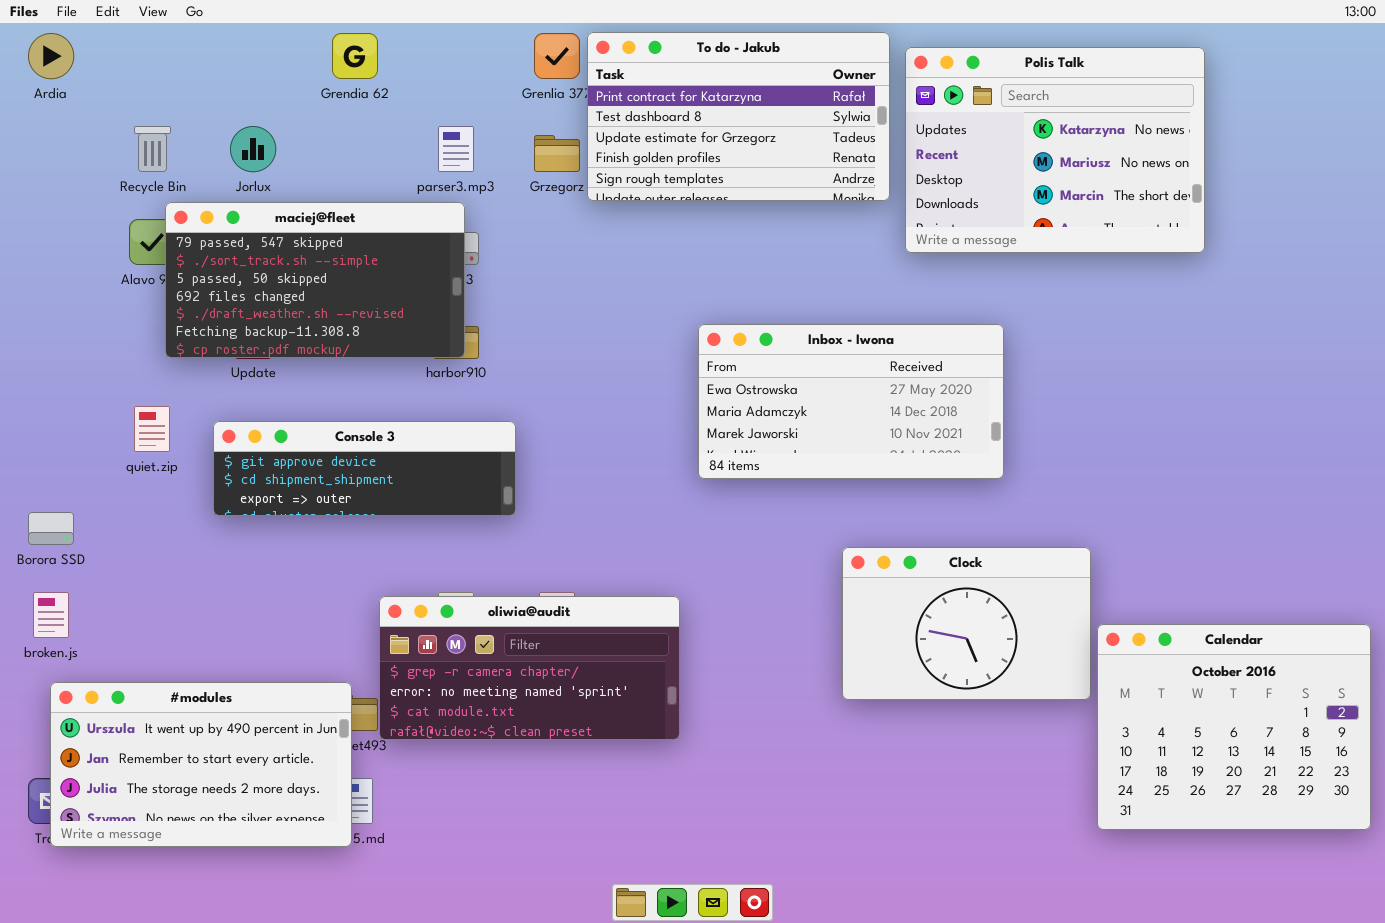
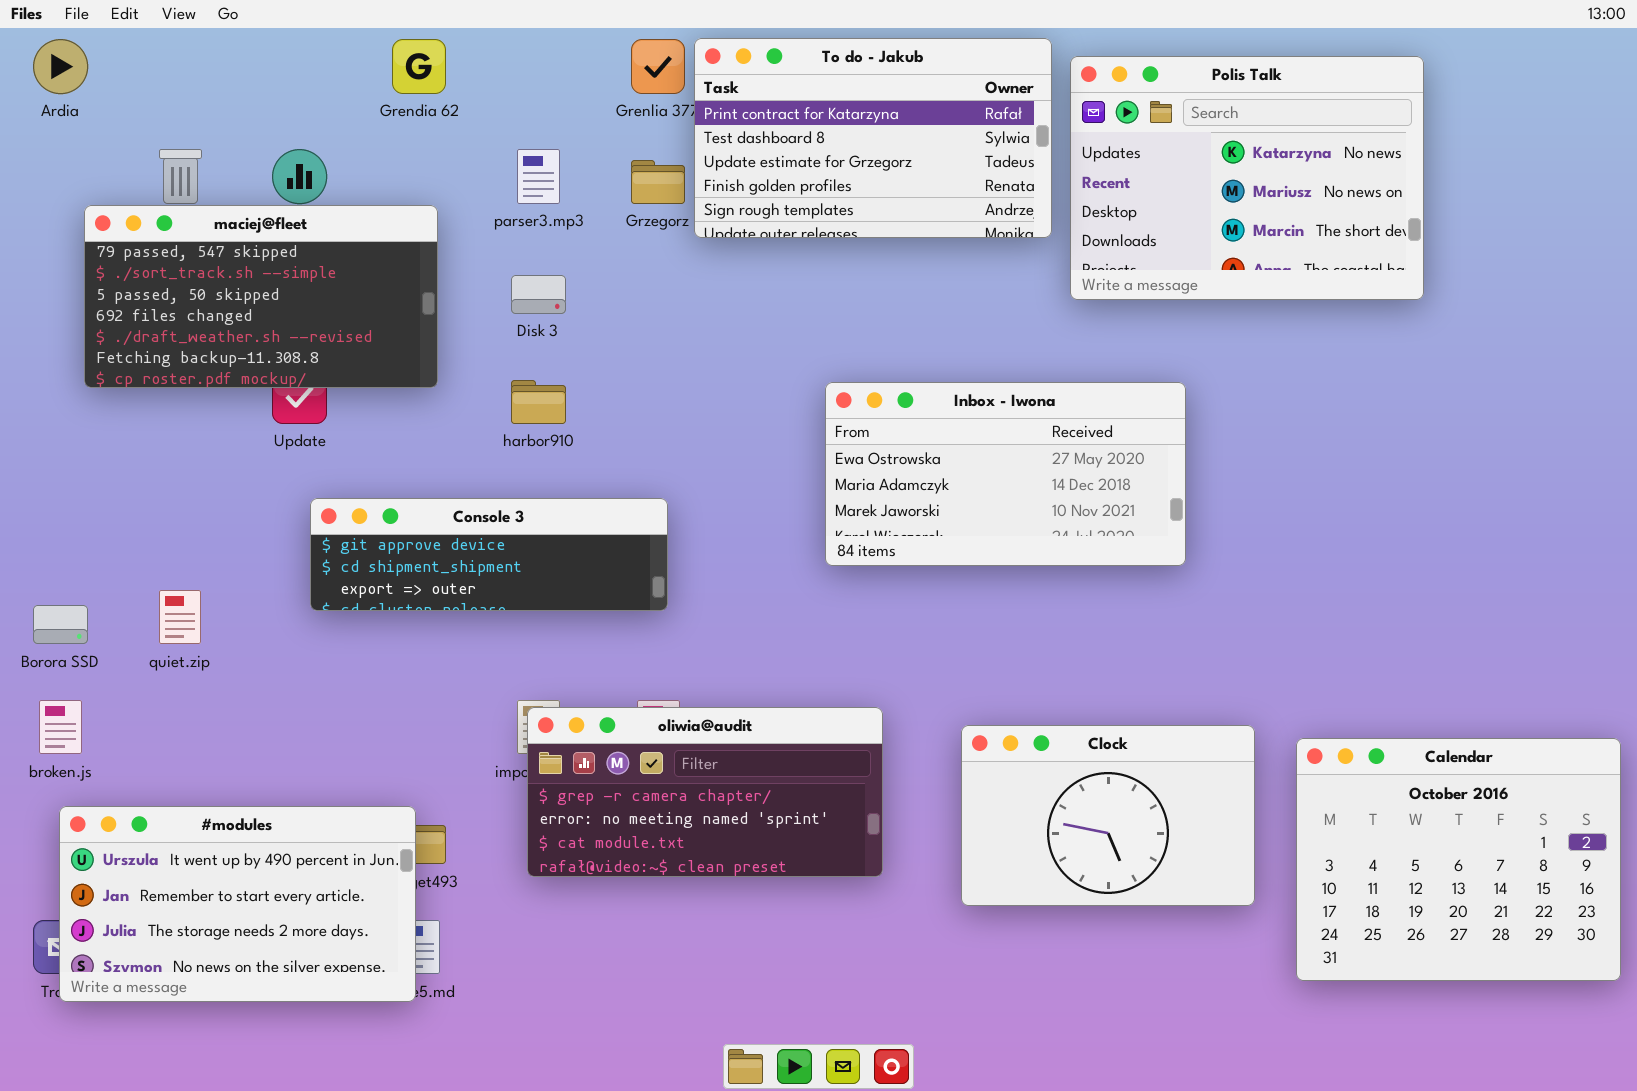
maciej@fleet: [165,202,465,358] -> [84,205,438,388], moved
quiet.zip: [134,406,170,452] -> [159,590,201,644], moved
Console 3: [213,421,516,516] -> [310,498,668,611], moved
Clock: [842,547,1091,700] -> [961,725,1255,906], moved
oliwia@audit: [379,596,680,740] -> [527,707,883,877], moved

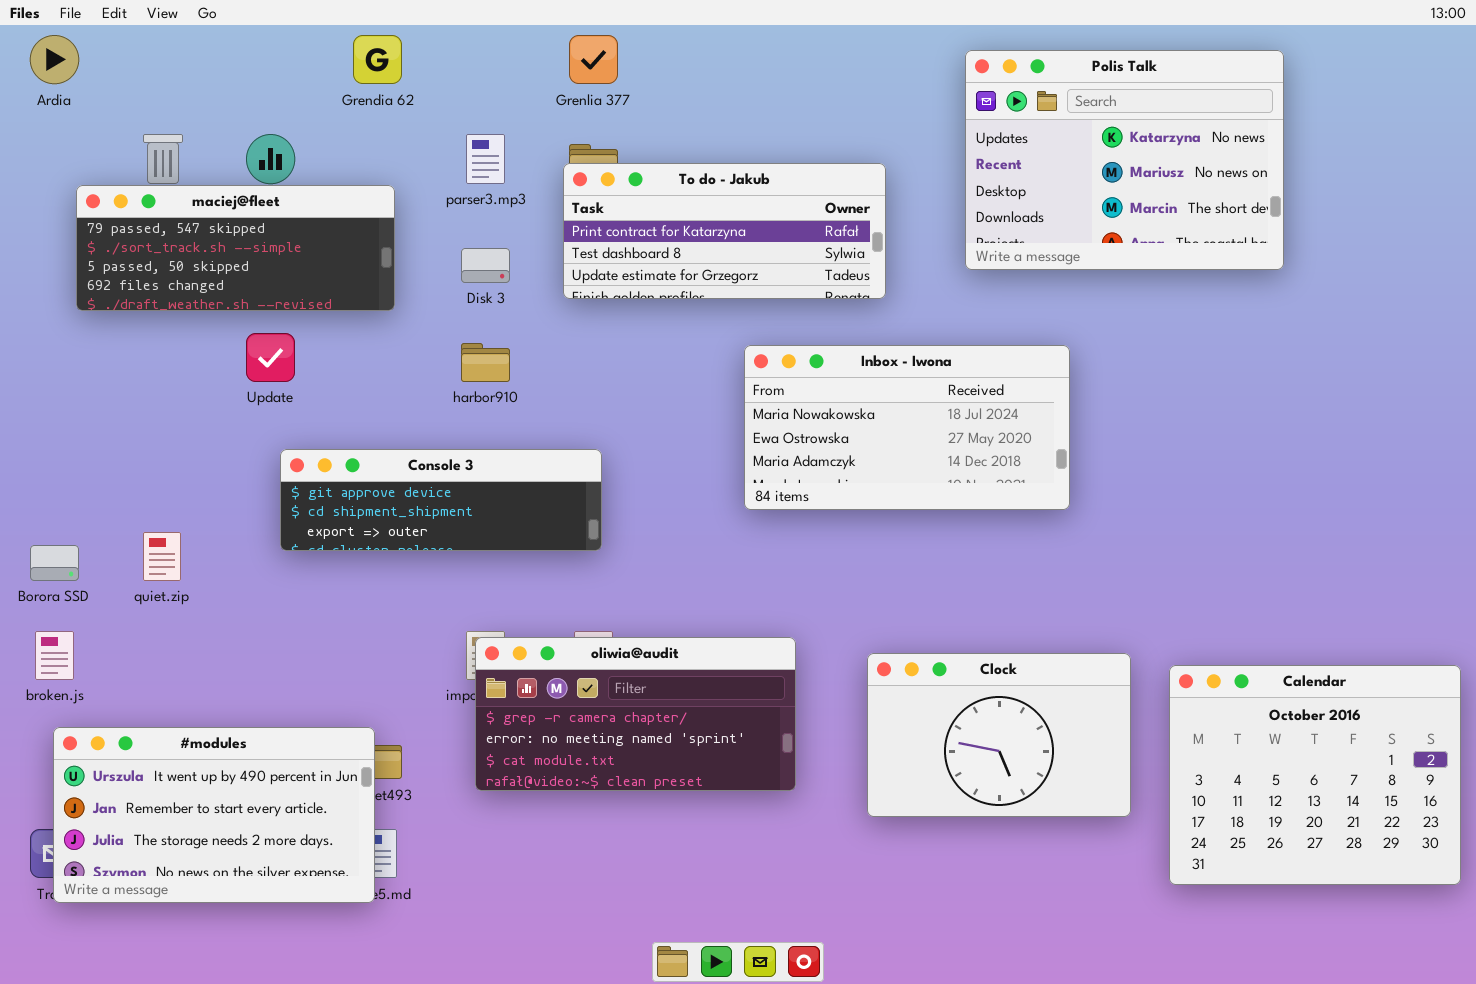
To do - Jakub: [694,38,1052,238] -> [563,163,886,299], moved, resized
maciej@fleet: [84,205,438,388] -> [76,185,395,311], resized
Inbox - Iwona: [825,382,1186,566] -> [744,345,1070,510], scrolled up 1 row

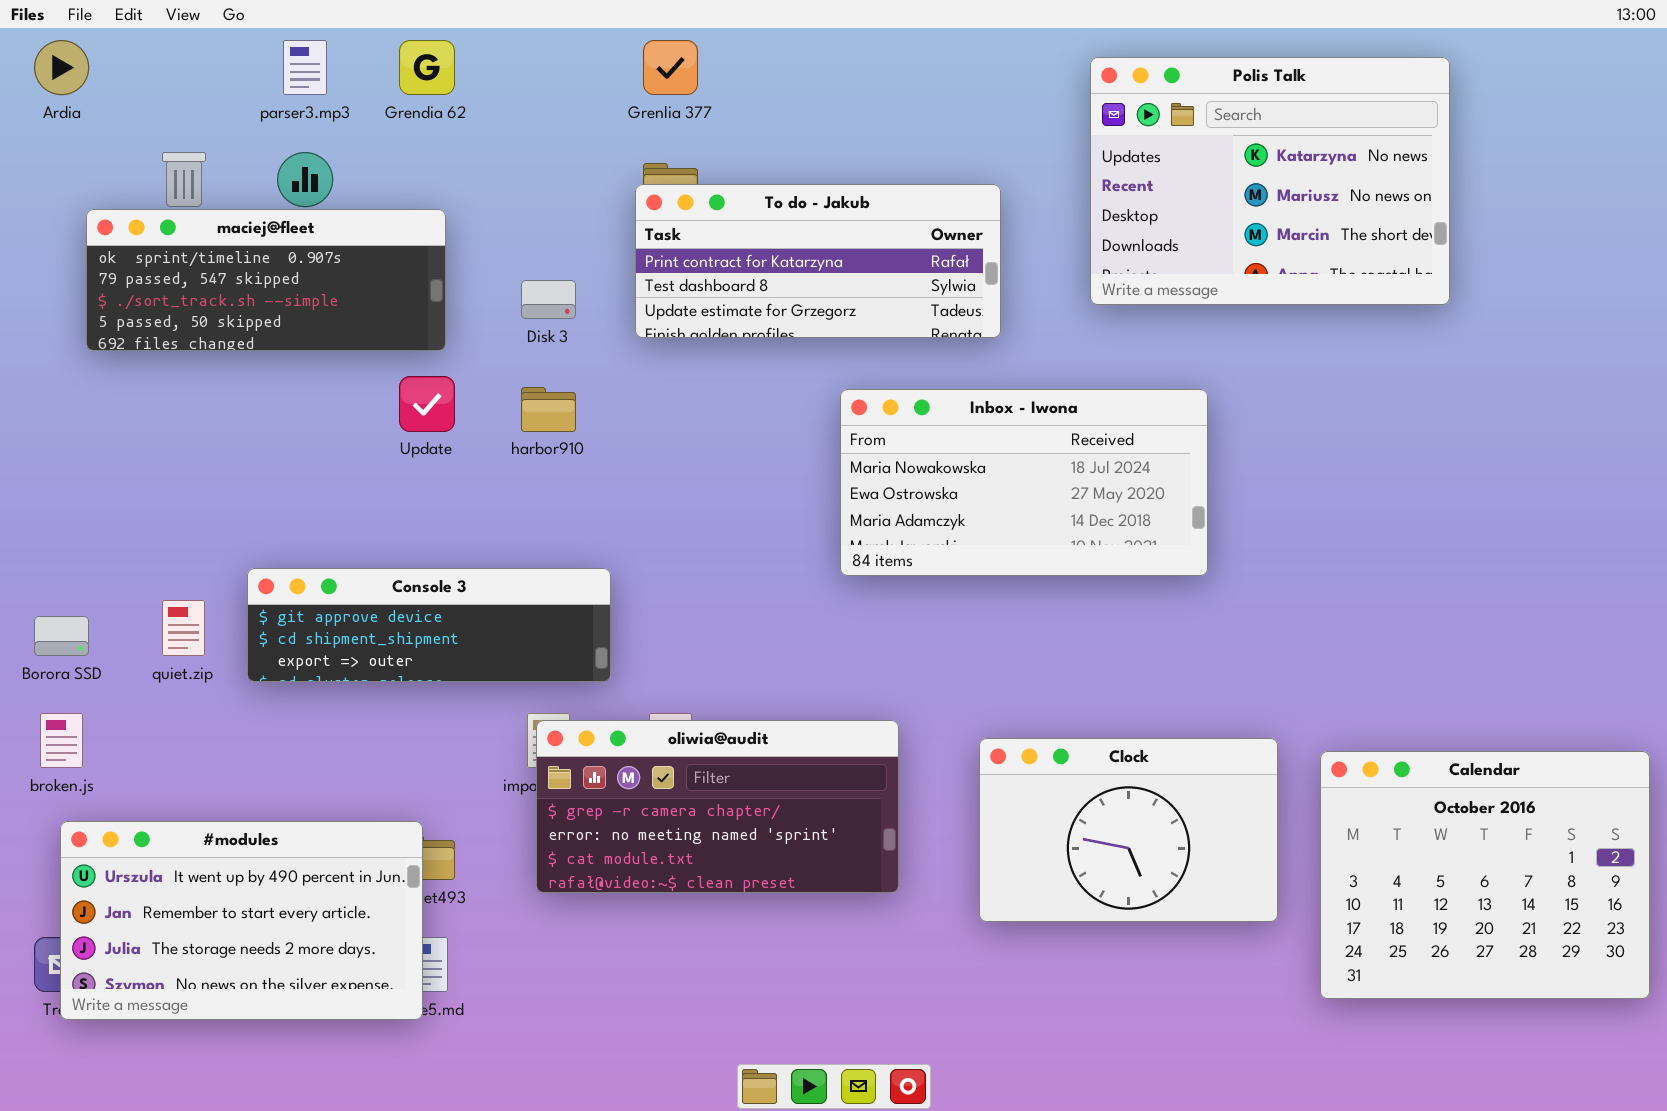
parser3.mp3: [466,134,505,184] -> [283,40,327,95], moved
maciej@fleet: [76,185,395,311] -> [86,209,446,351], scrolled up 1 row
Update: [246,333,295,382] -> [399,376,455,432], moved
Console 3: [280,449,602,551] -> [247,568,611,682], moved

